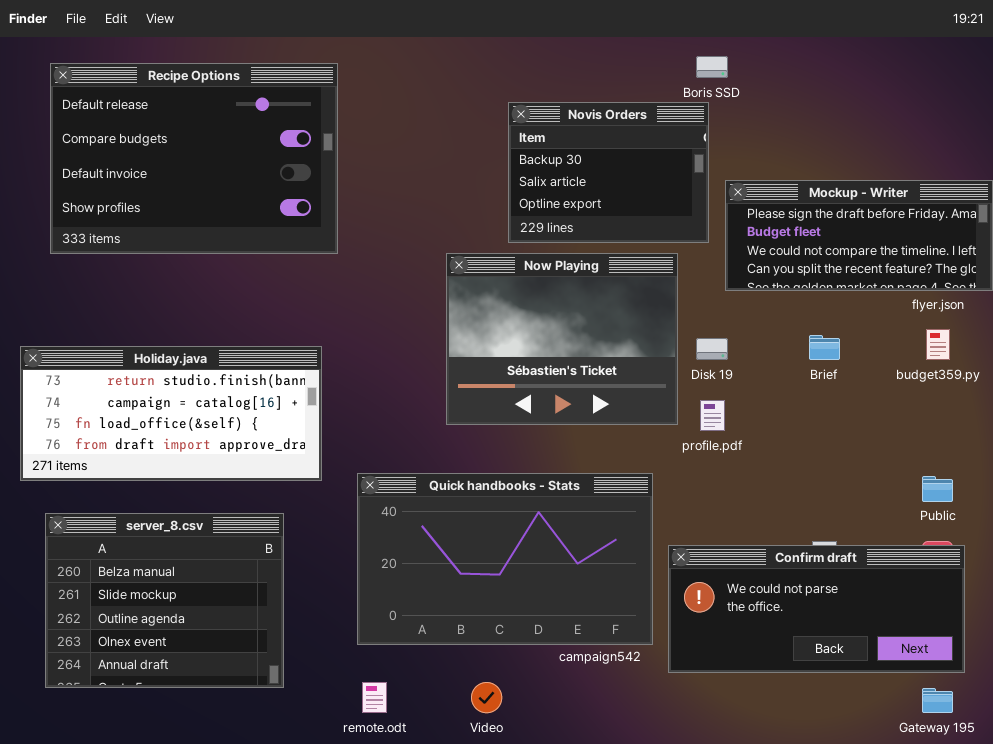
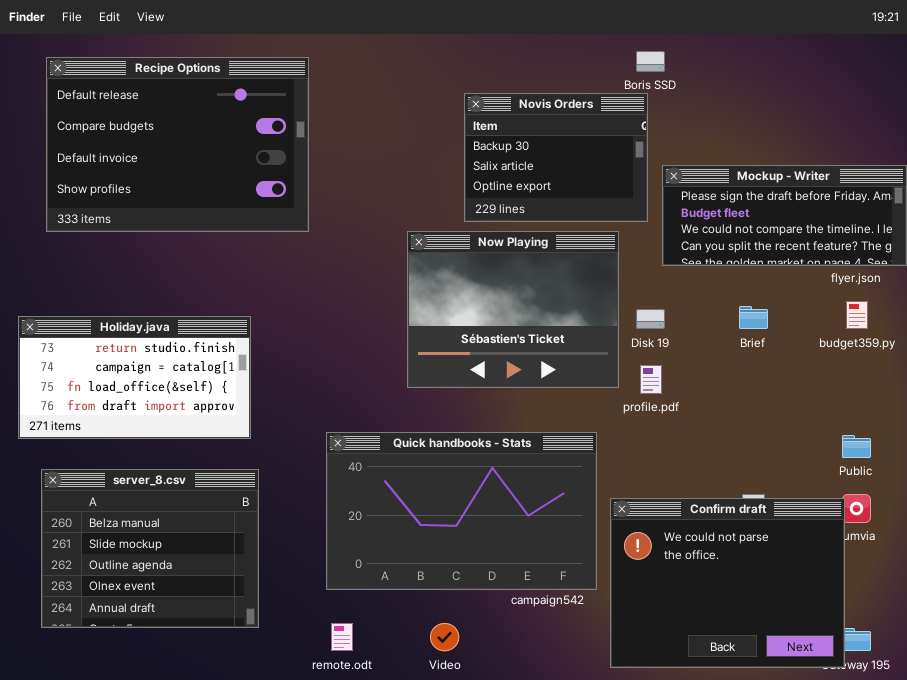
Holiday.java: [20,346,322,481] -> [18,316,251,439], resized
Confirm draft: [668,545,965,673] -> [610,498,845,668], resized

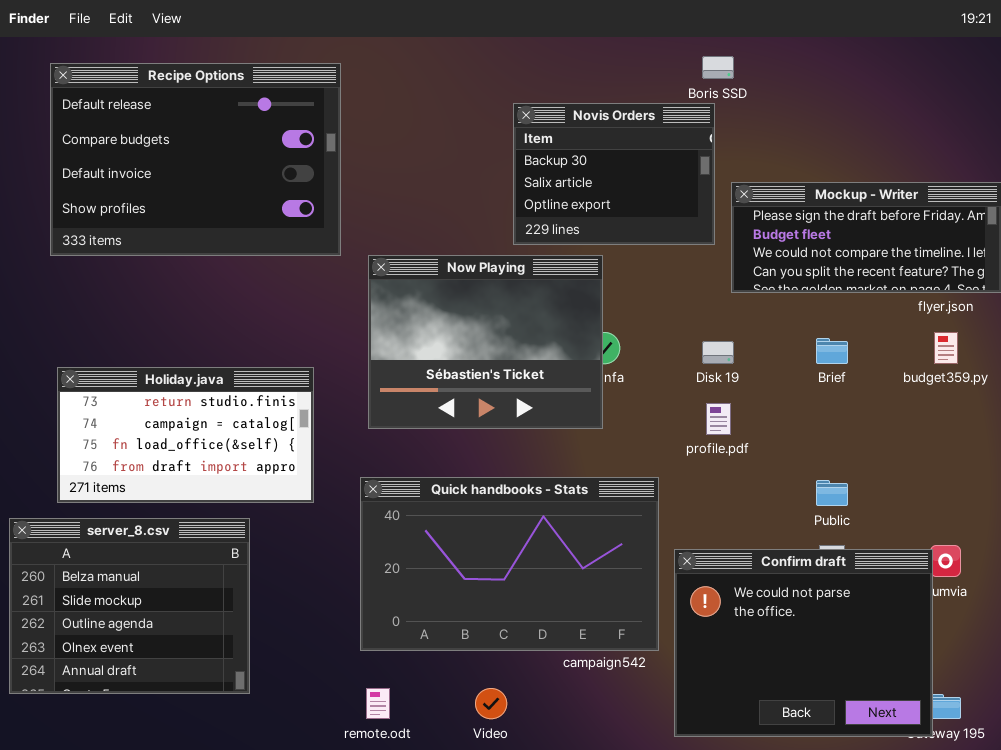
Now Playing: [407,231,619,388] -> [368,255,603,429], moved
Holiday.java: [18,316,251,439] -> [57,367,314,503], moved
Public: [842,435,871,458] -> [816,480,848,506], moved
server_8.csv: [41,469,259,628] -> [9,518,250,694], moved

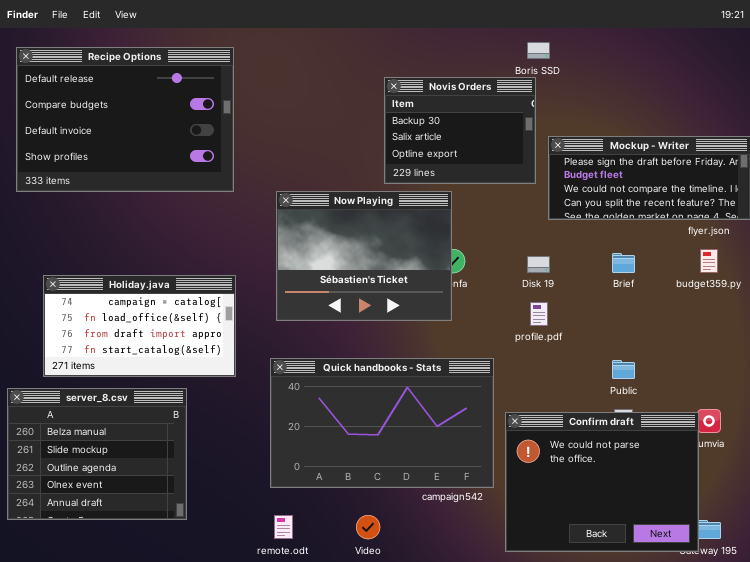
Recipe Options: [50,63,341,256] -> [16,47,234,192], moved
Holiday.java: [57,367,314,503] -> [43,275,236,377], scrolled down 1 row

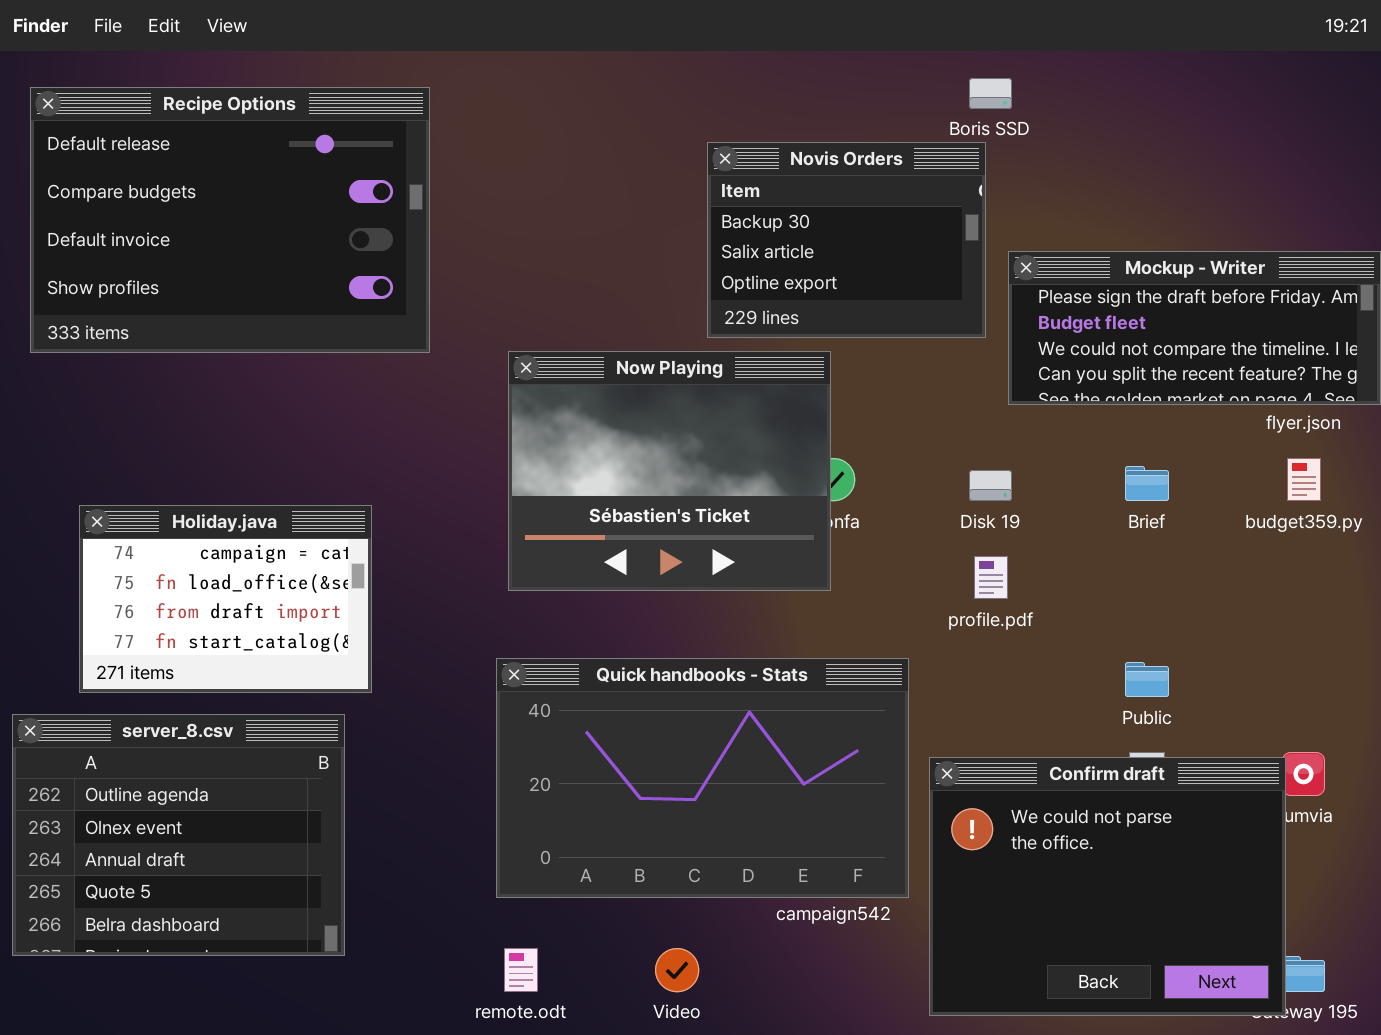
Holiday.java: [43,275,236,377] -> [79,505,372,693], resized
server_8.csv: [7,388,187,520] -> [12,714,345,956], scrolled down 2 rows

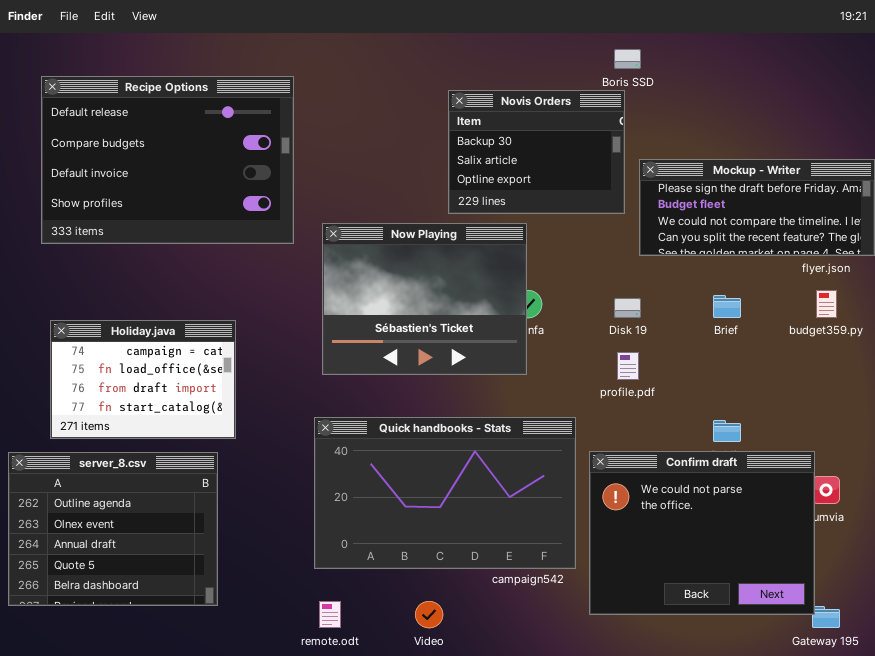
Recipe Options: [30,87,430,353] -> [41,76,294,244], moved
Confirm draft: [929,757,1286,1016] -> [589,451,815,615], moved

